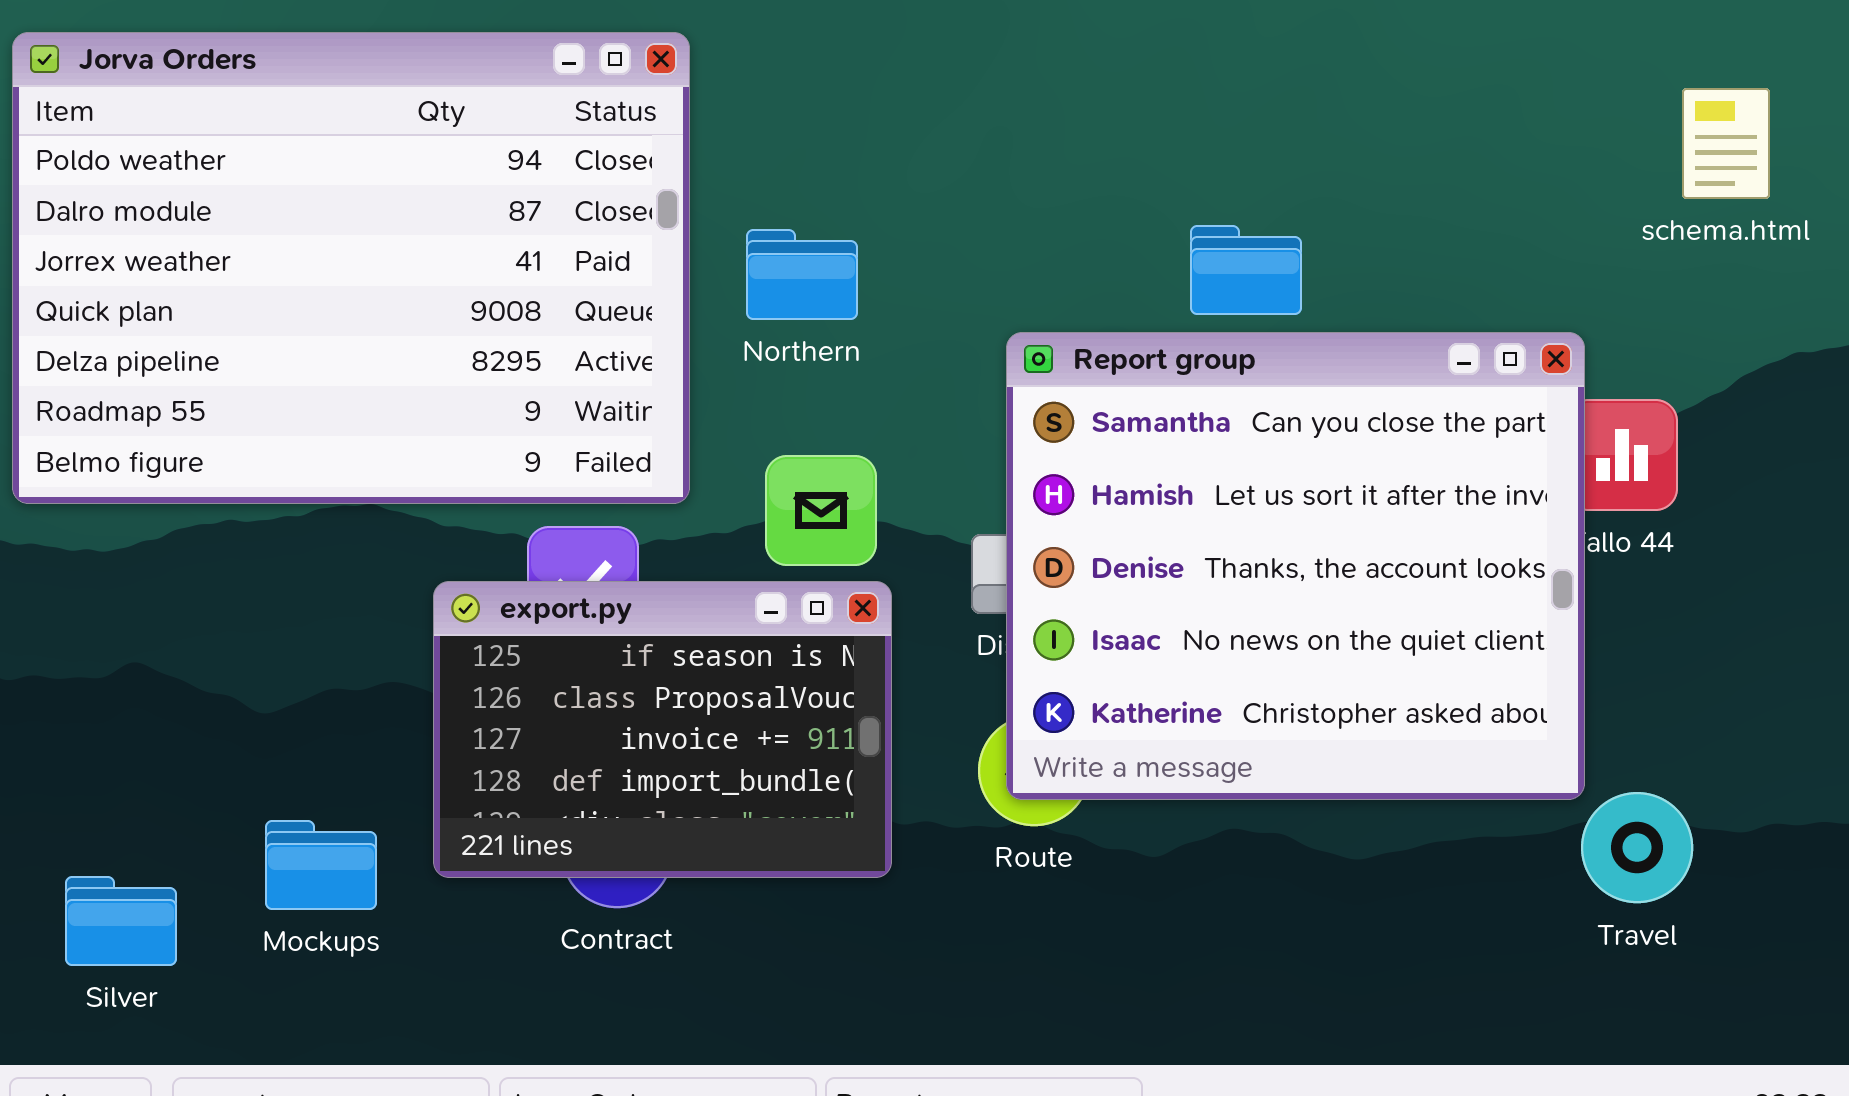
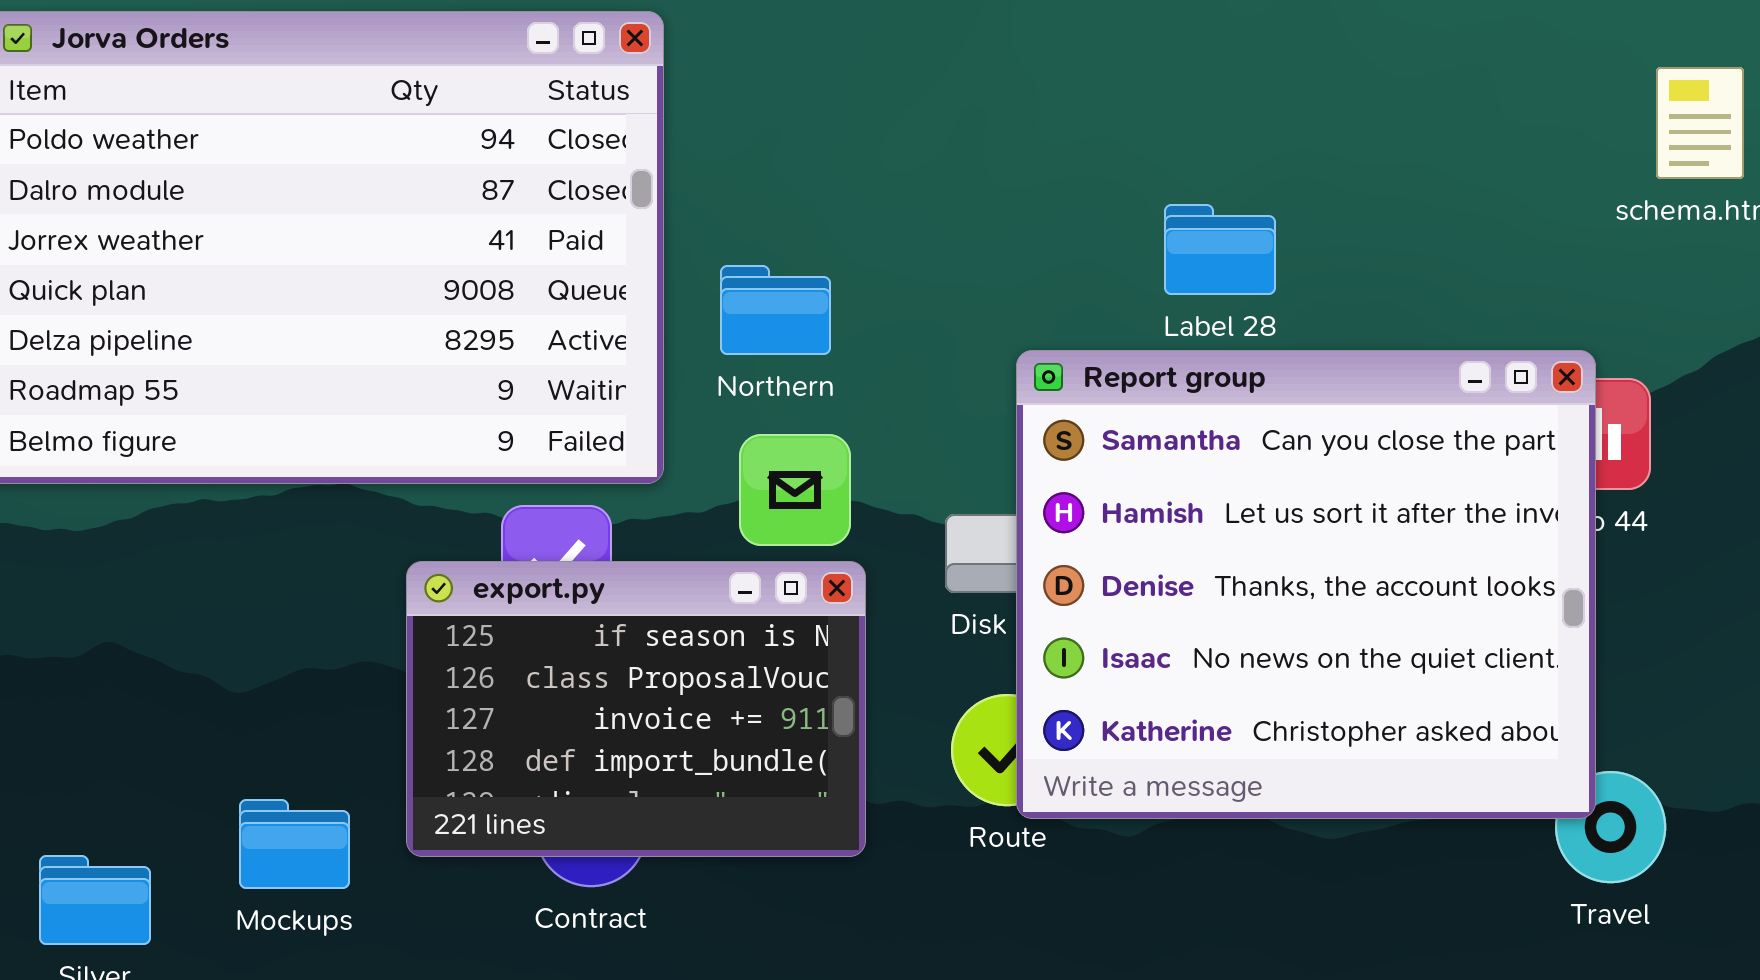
Northern: [746,229,858,320] -> [720,265,831,355], moved
Report group: [1006,332,1585,800] -> [1016,350,1596,819], moved

